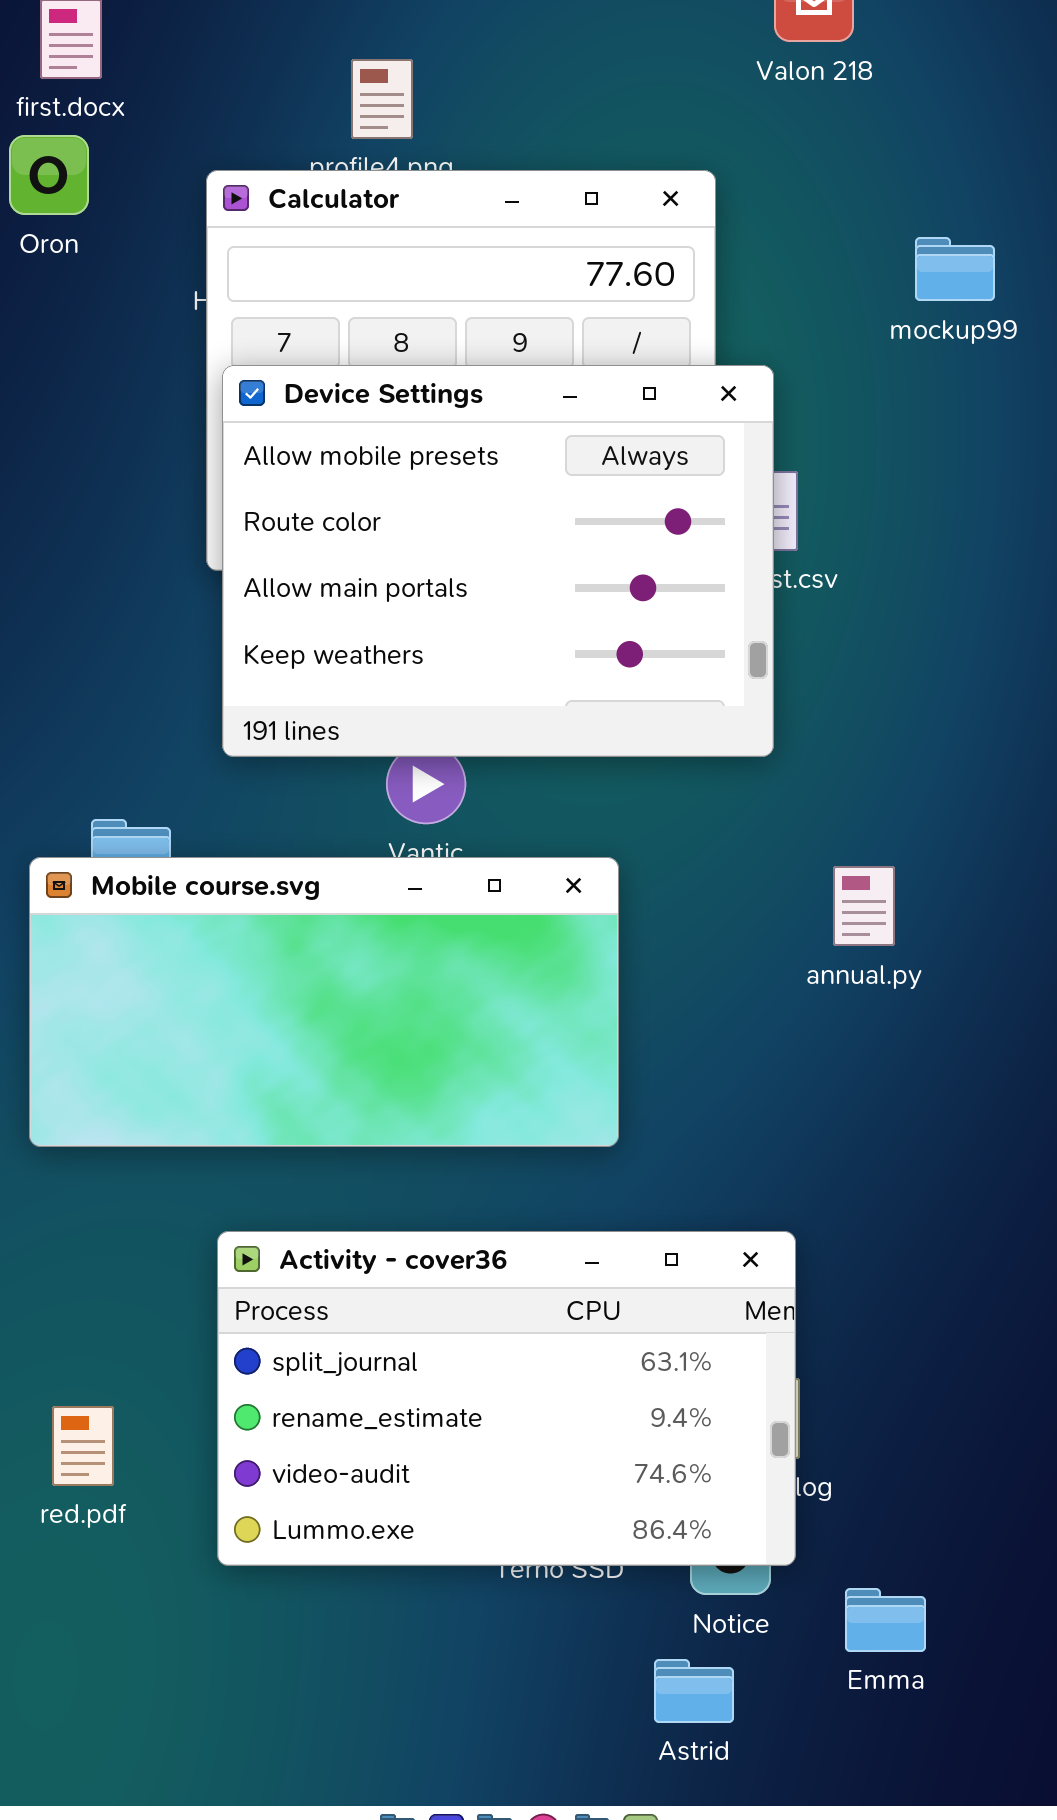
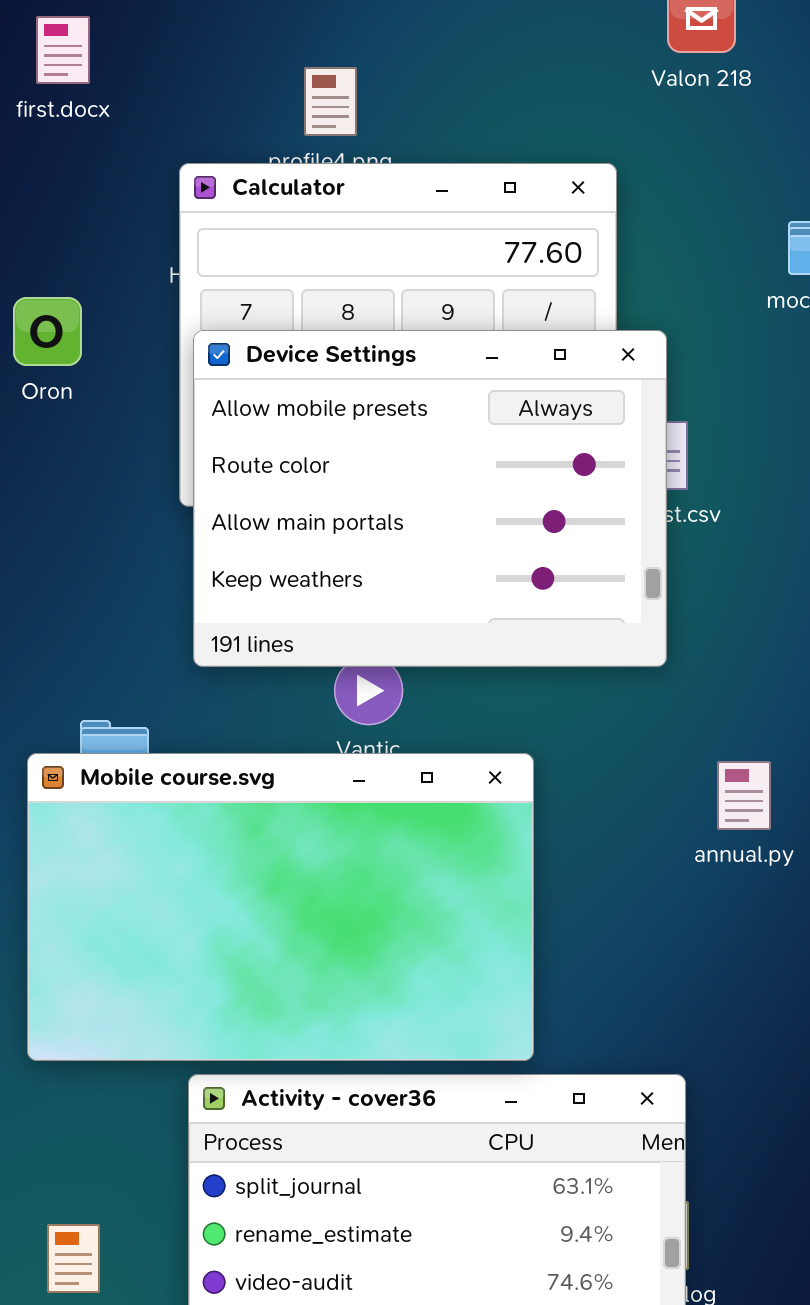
Oron: [9,135,89,215] -> [13,297,82,366], moved
Mobile course.svg: [29,857,619,1147] -> [27,753,534,1061], resized

